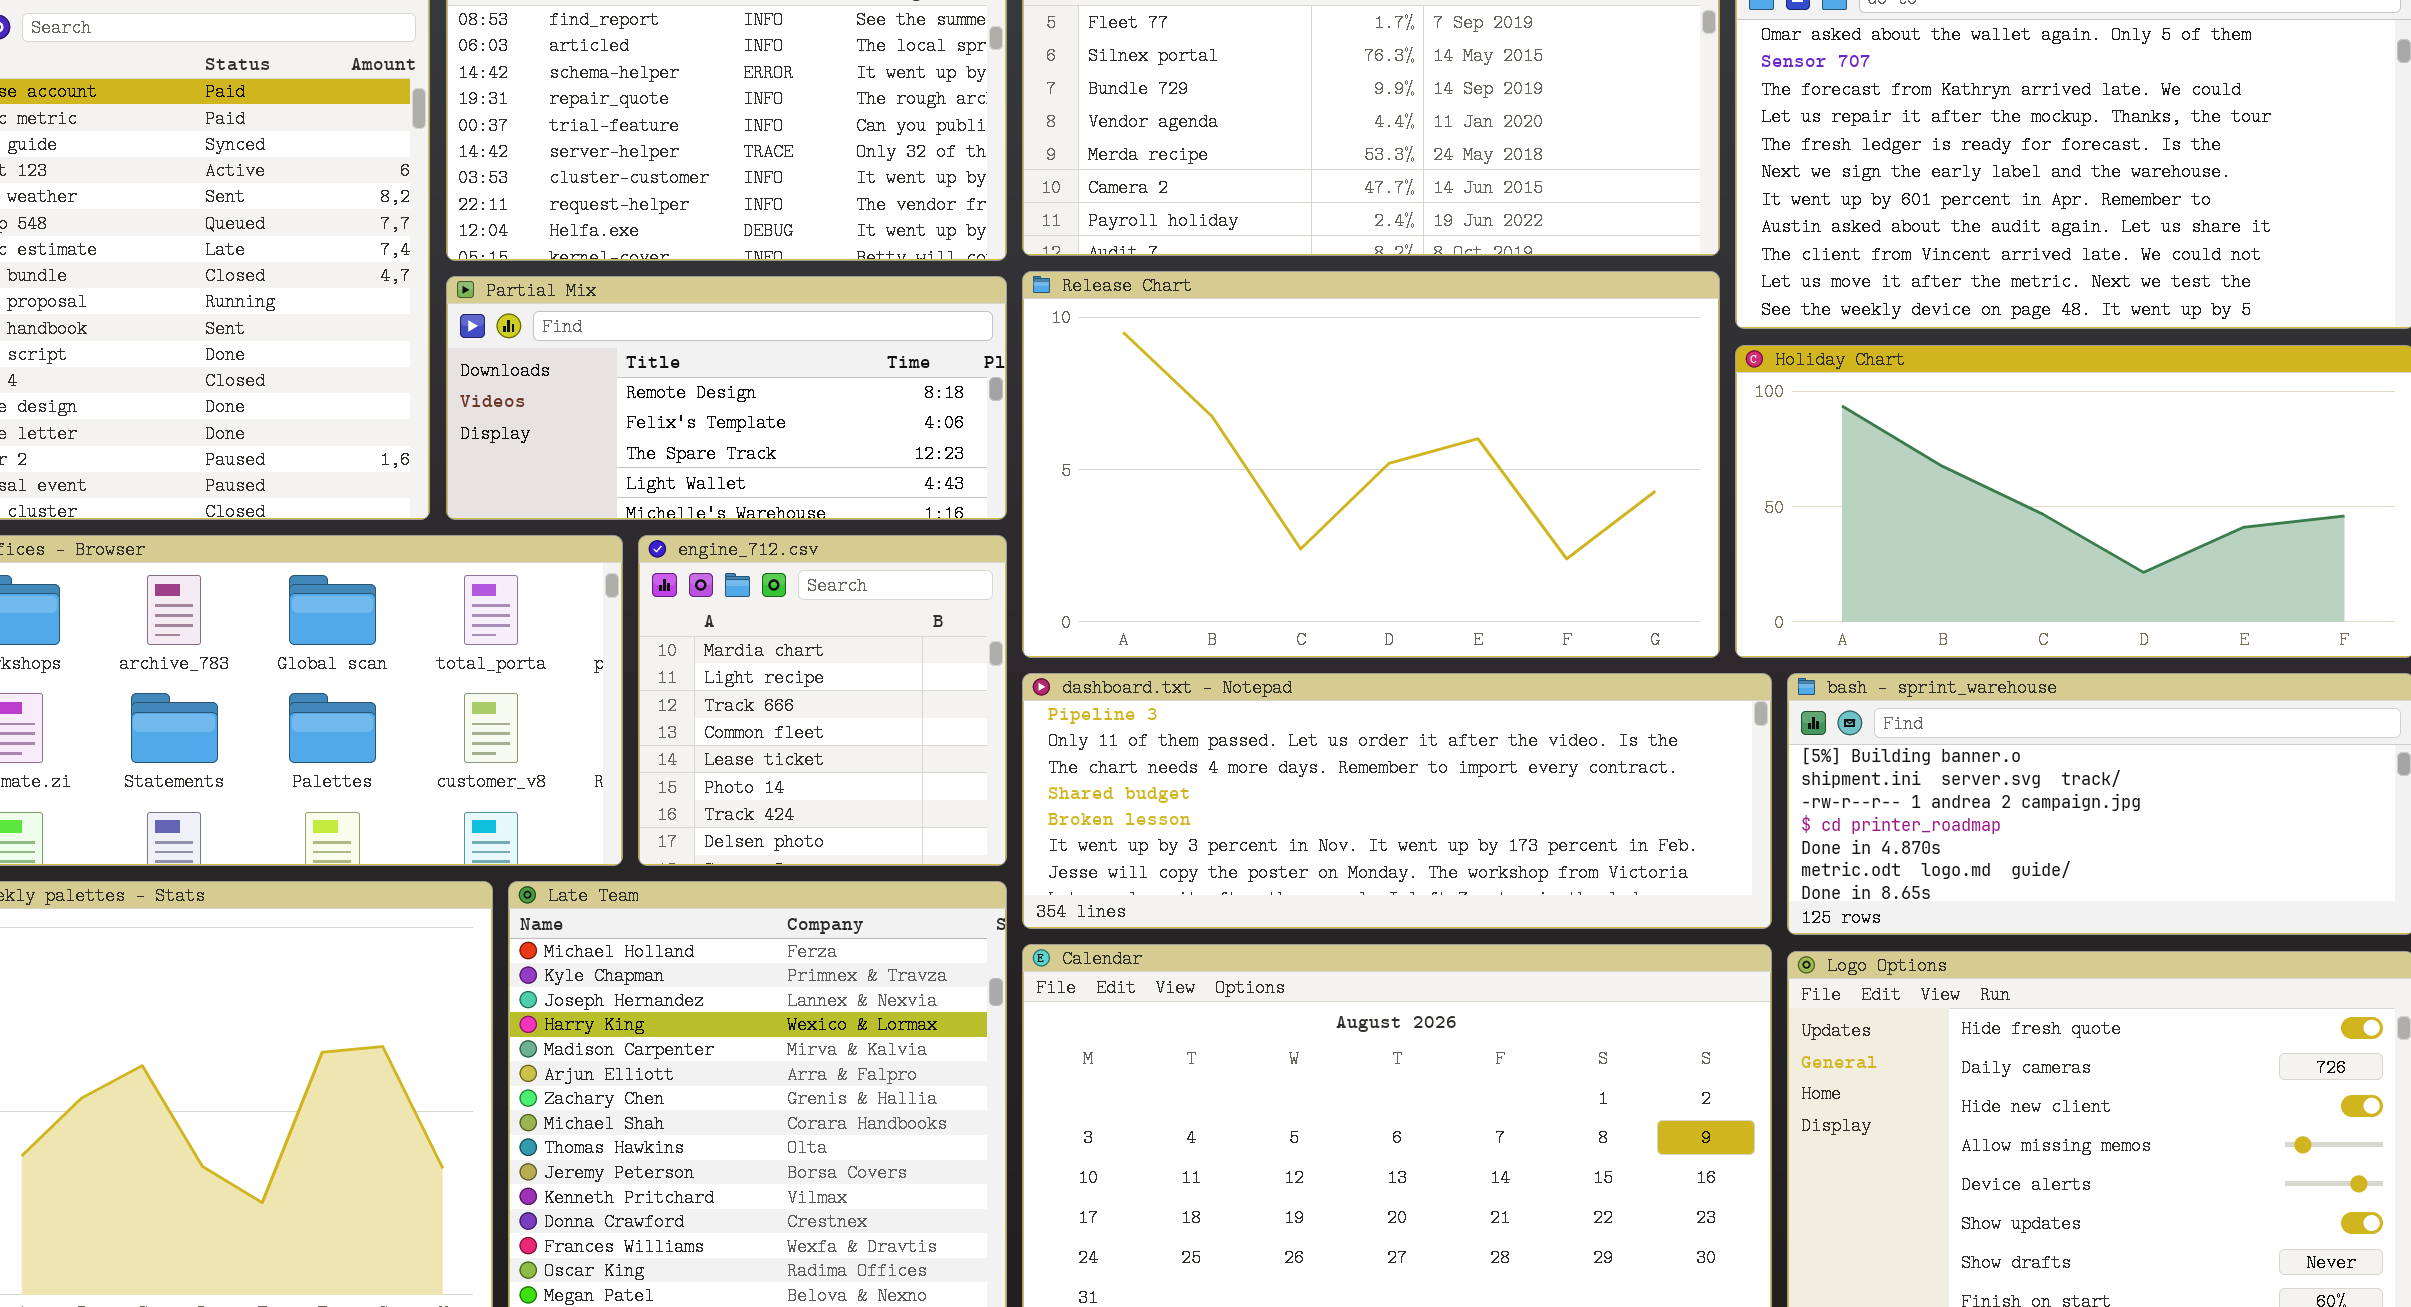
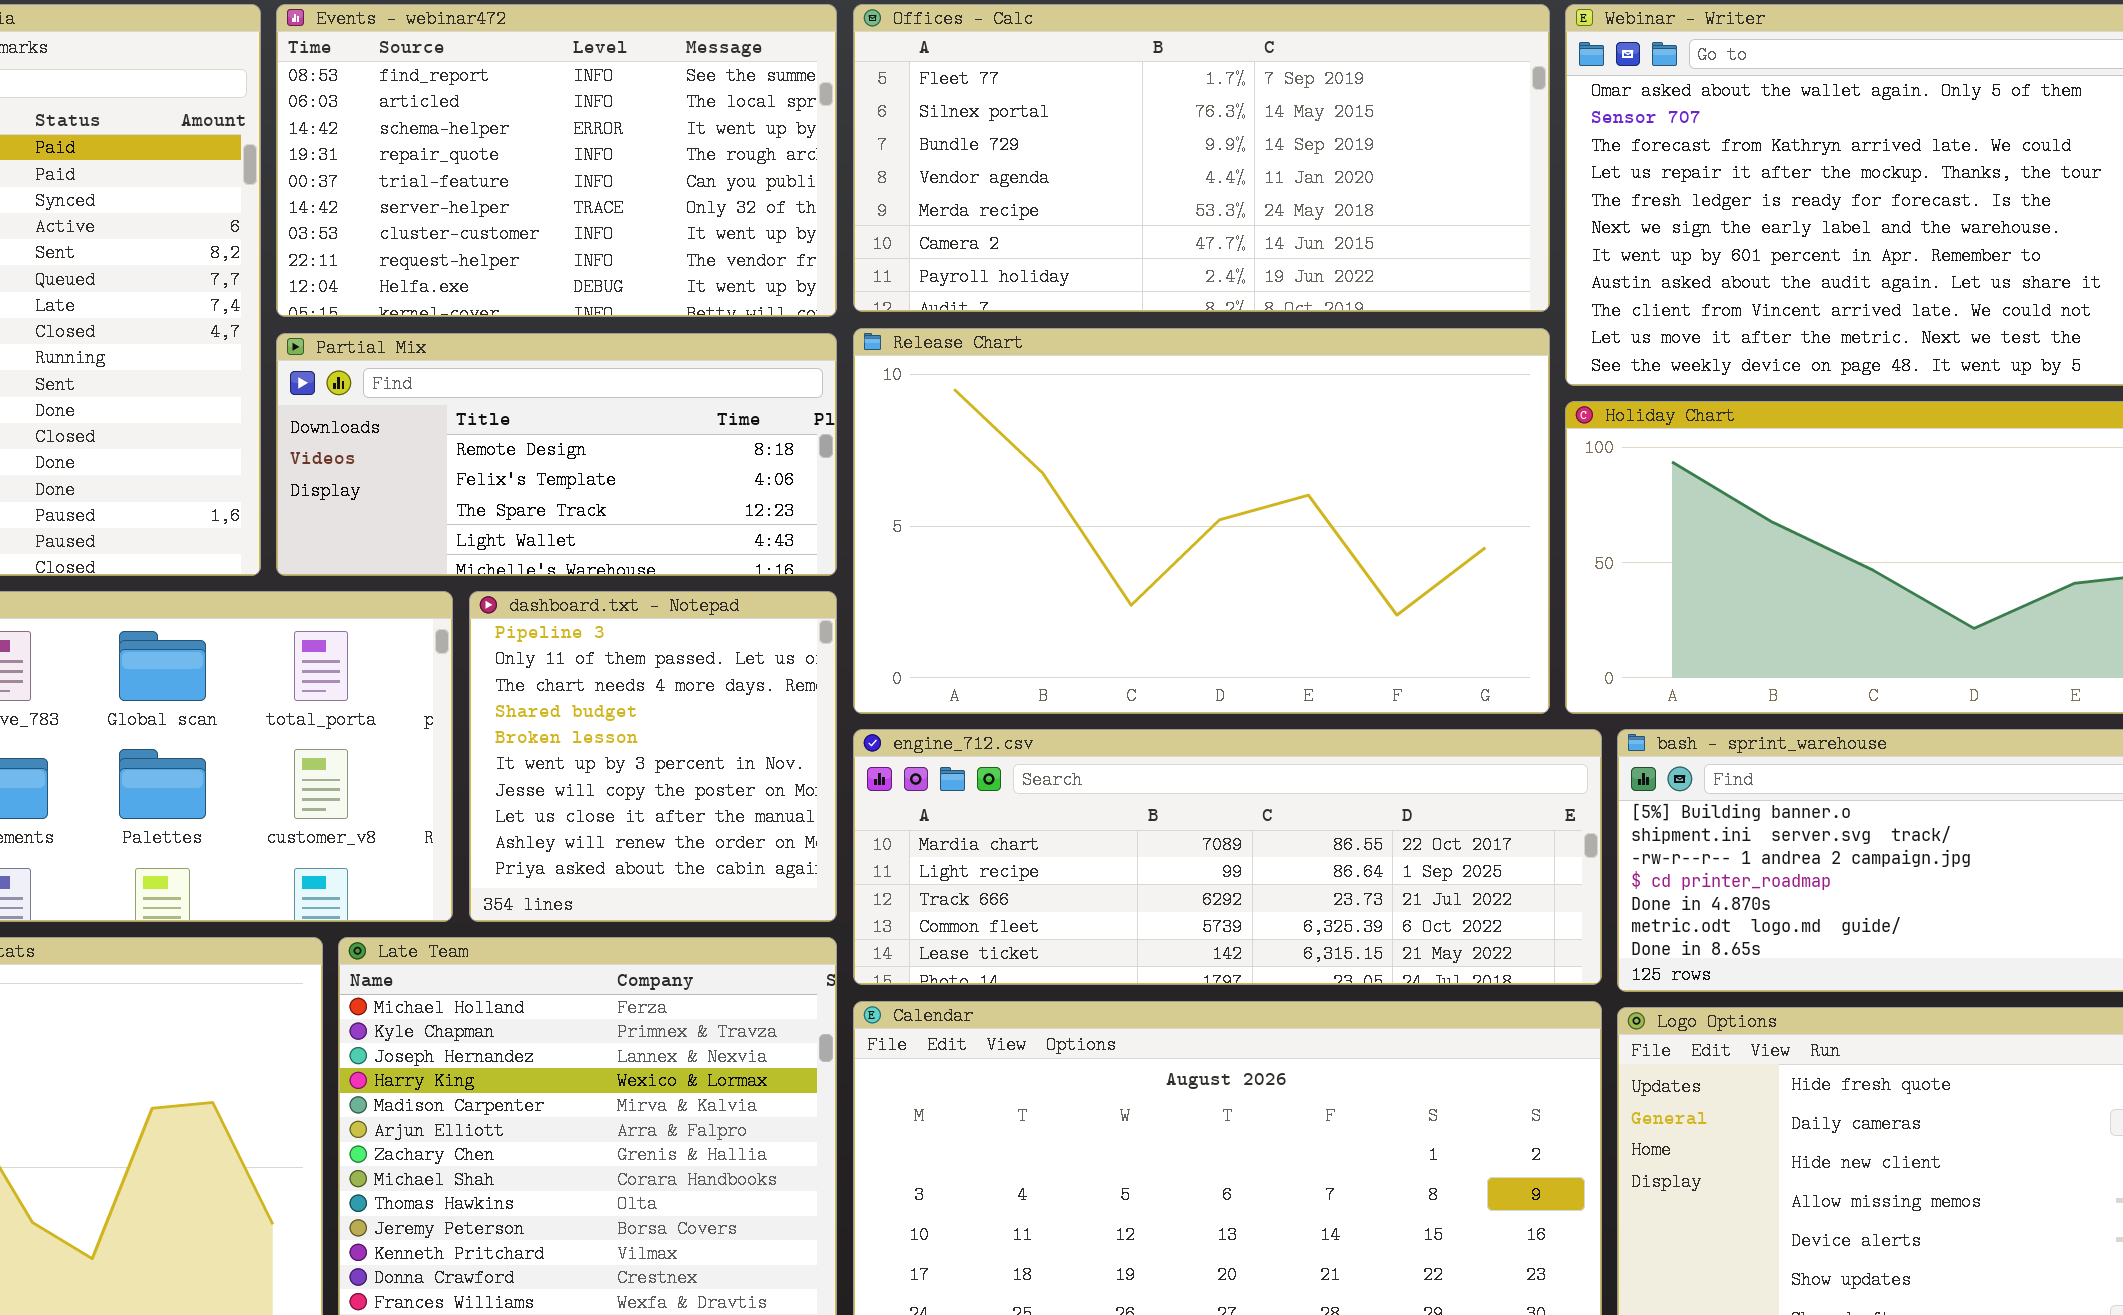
engine_712.csv: [638,535,1007,866] -> [853,729,1602,985], moved, resized
dashboard.txt - Notepad: [1022,673,1772,929] -> [469,591,837,922], moved, resized

